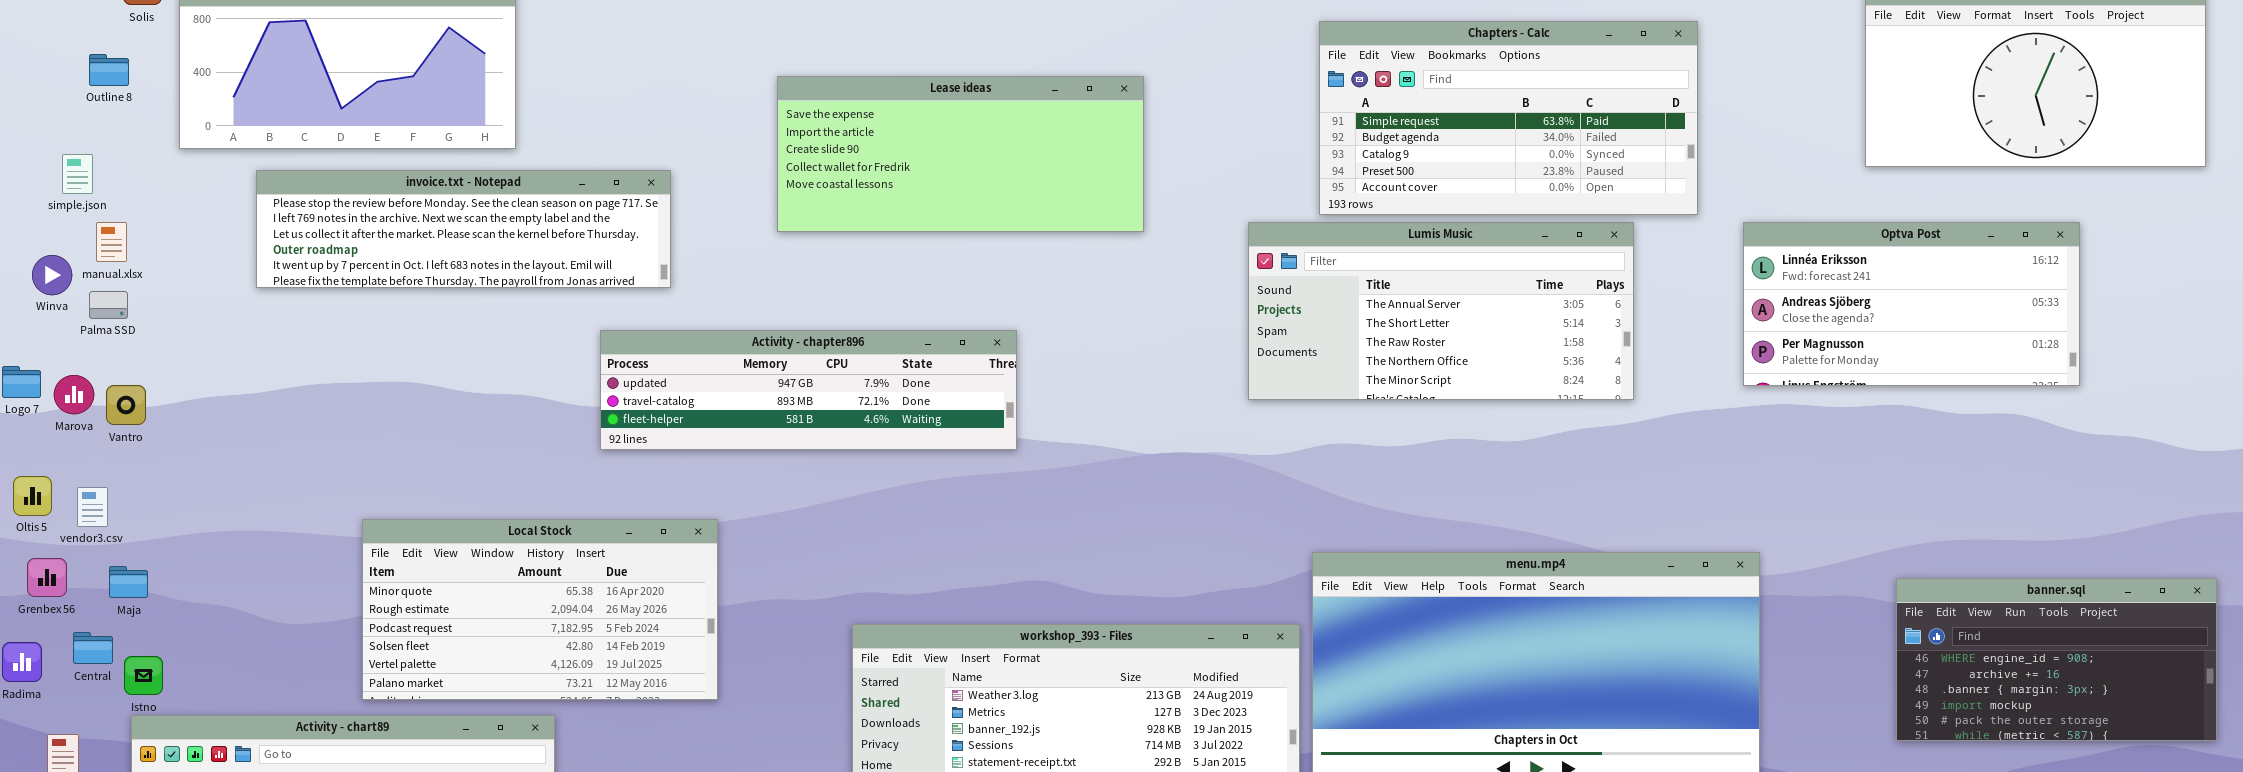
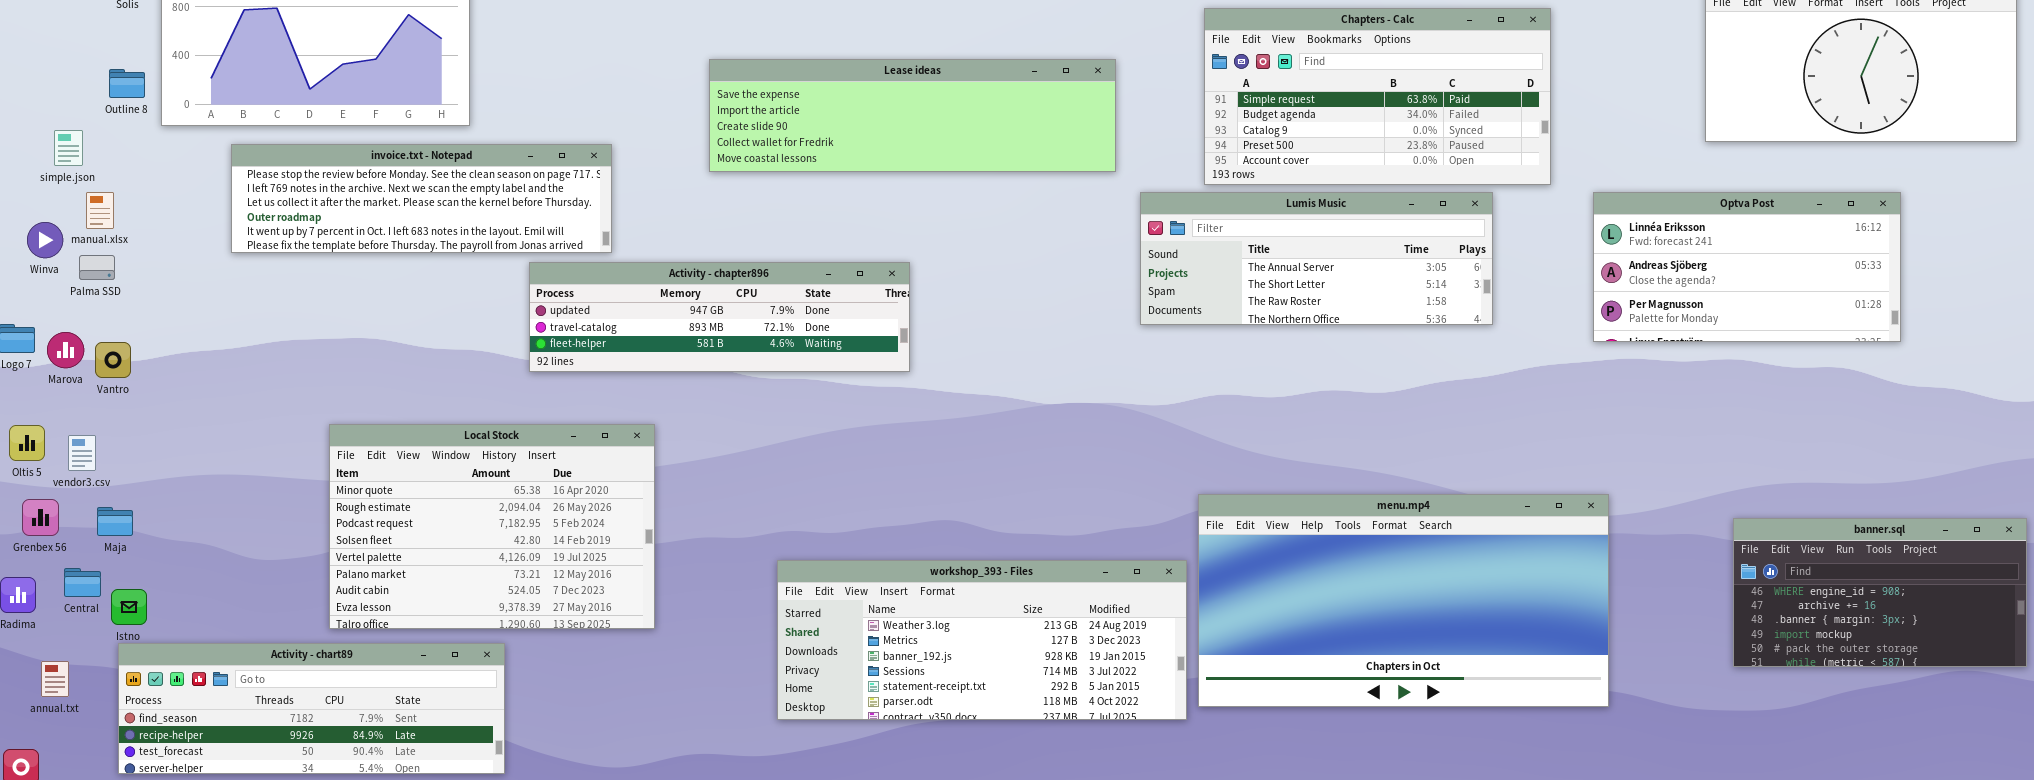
Outline 8: [89,54,129,86] -> [109,69,145,98], moved
Lease ideas: [777,76,1144,232] -> [709,59,1116,172], resized
Lumis Music: [1248,222,1634,400] -> [1140,192,1493,325], resized
Activity - chapter896: [600,330,1017,450] -> [529,262,910,372], moved
Local Stock: [362,519,718,700] -> [329,424,655,629], resized

